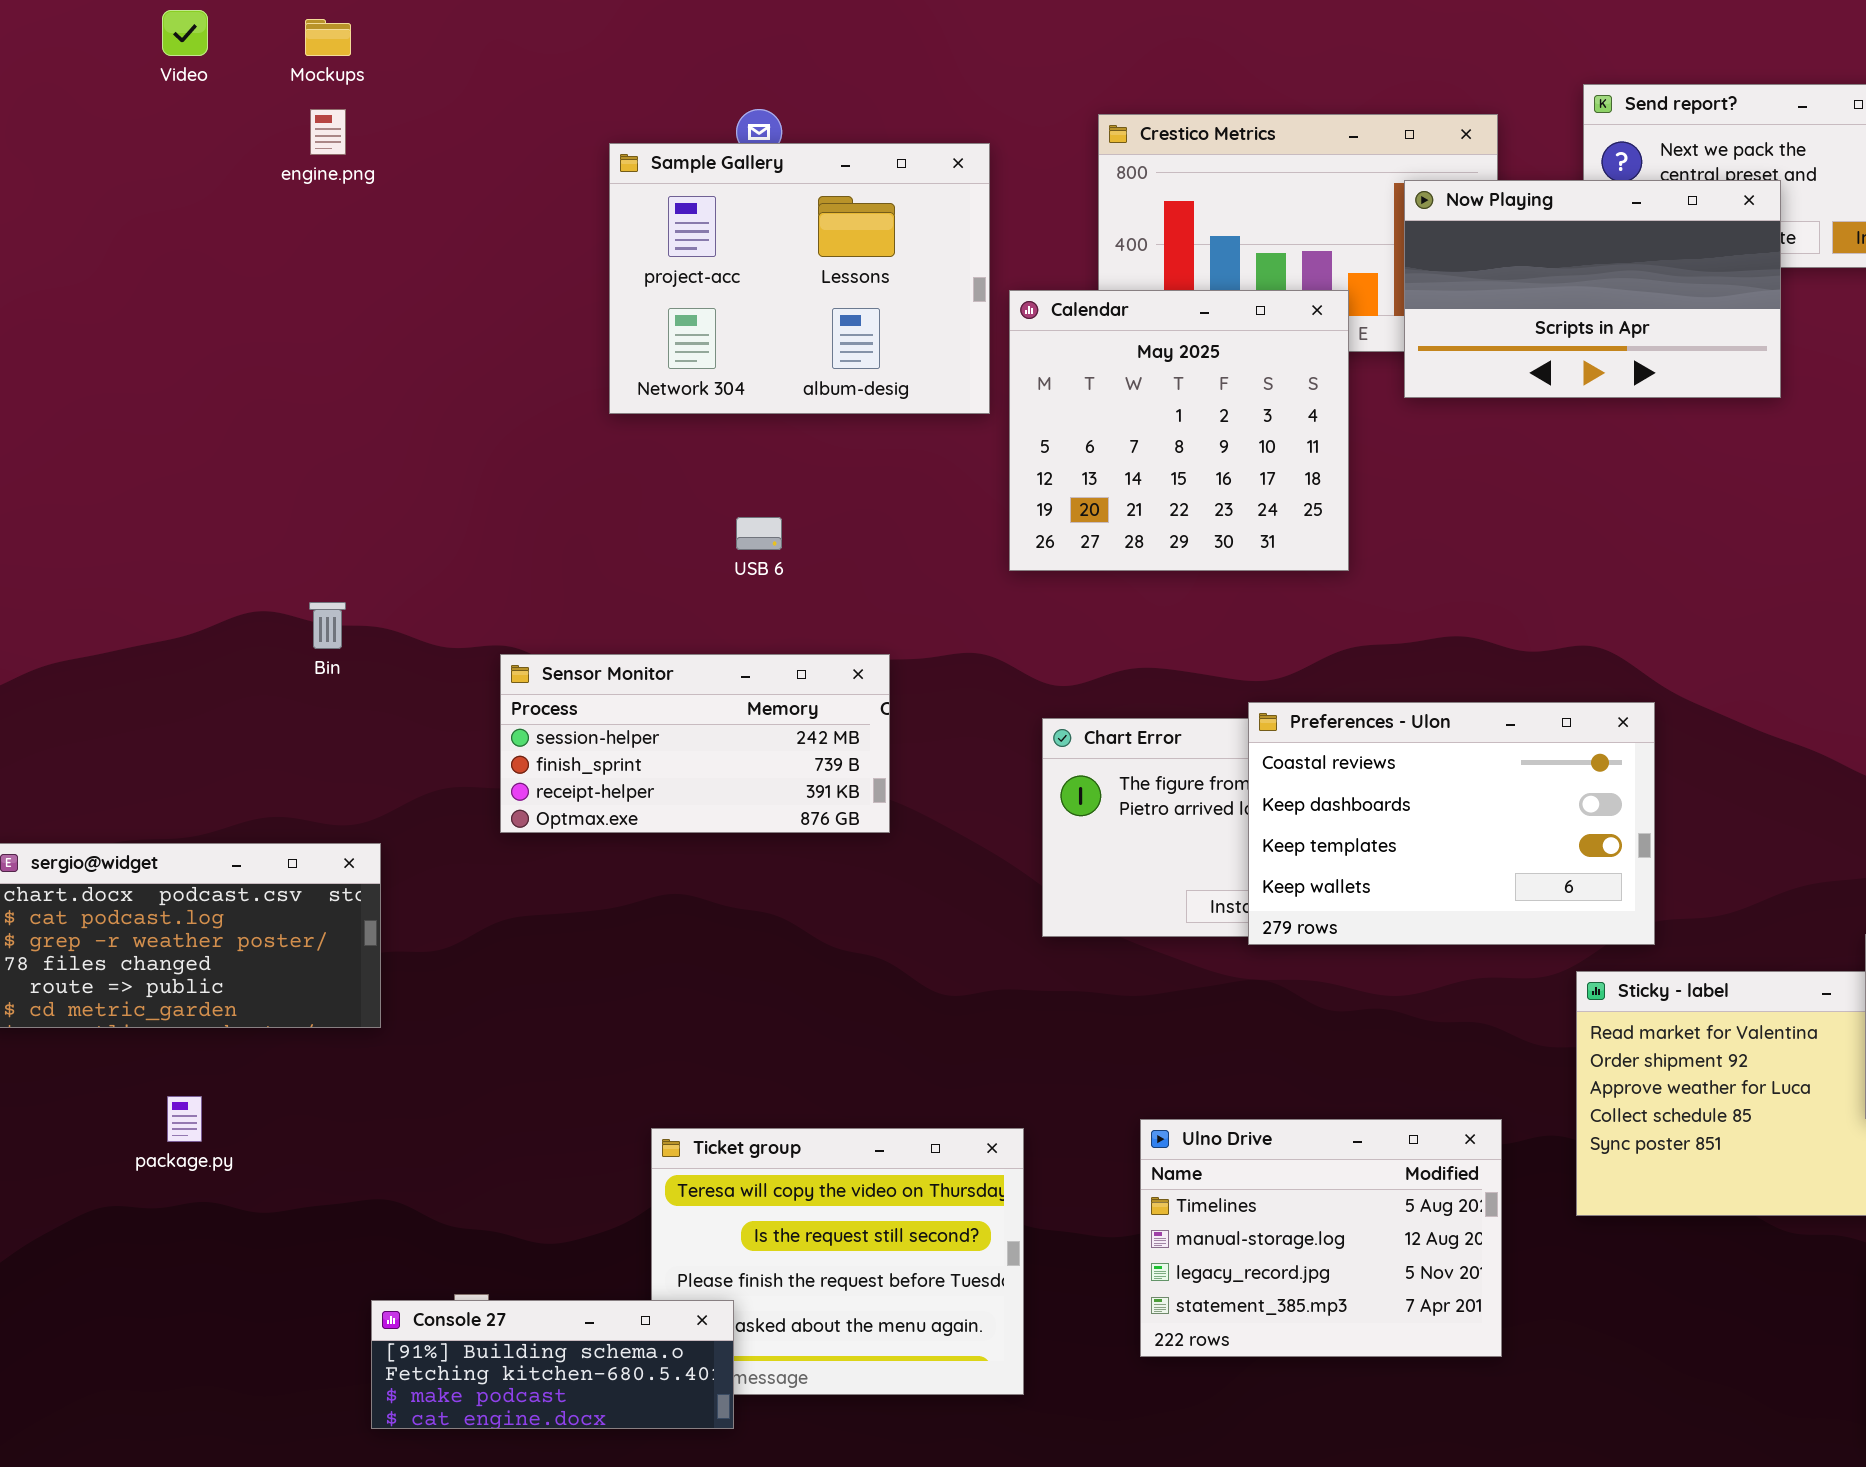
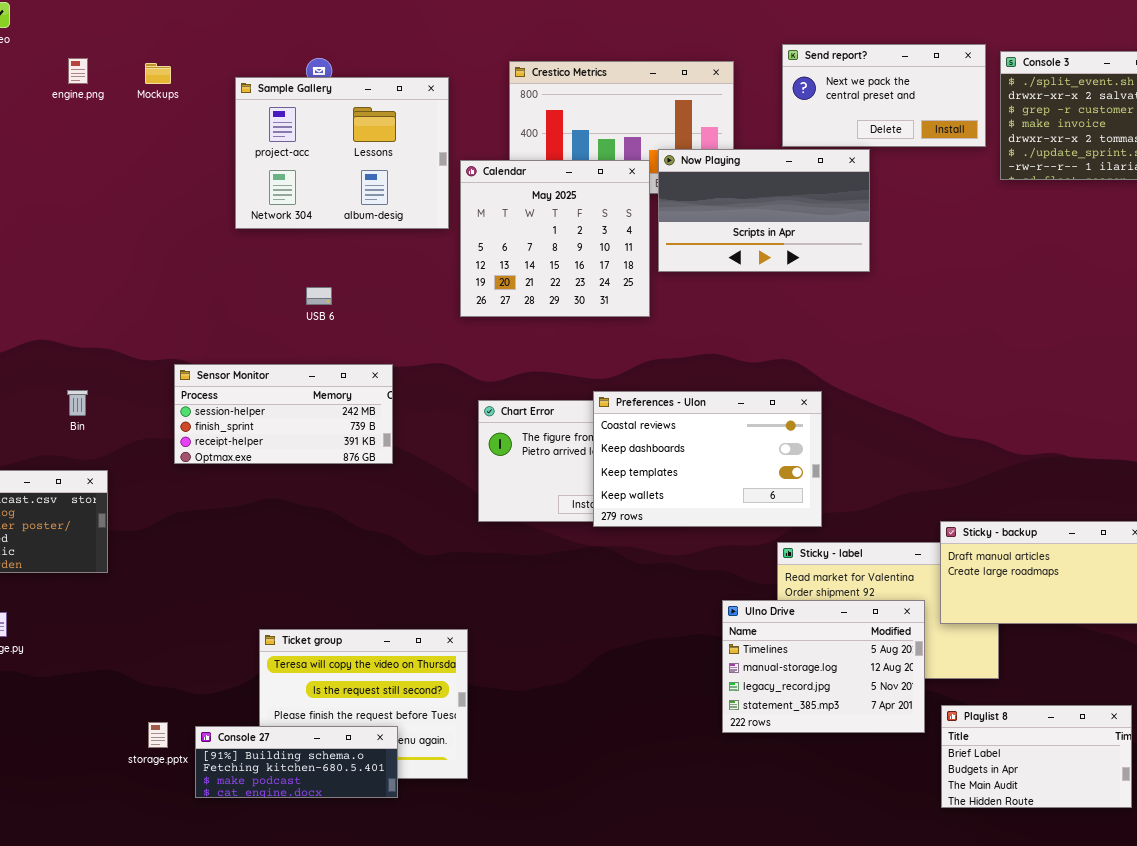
Mockups: [305,19,351,56] -> [145,63,171,84], moved
Now Playing: [1404,180,1781,398] -> [658,149,870,272], moved
Bin: [309,602,346,649] -> [67,390,88,416], moved
Ulno Drive: [1140,1119,1502,1357] -> [722,600,925,733], moved
Console 27: [371,1300,734,1429] -> [195,726,398,798], moved

